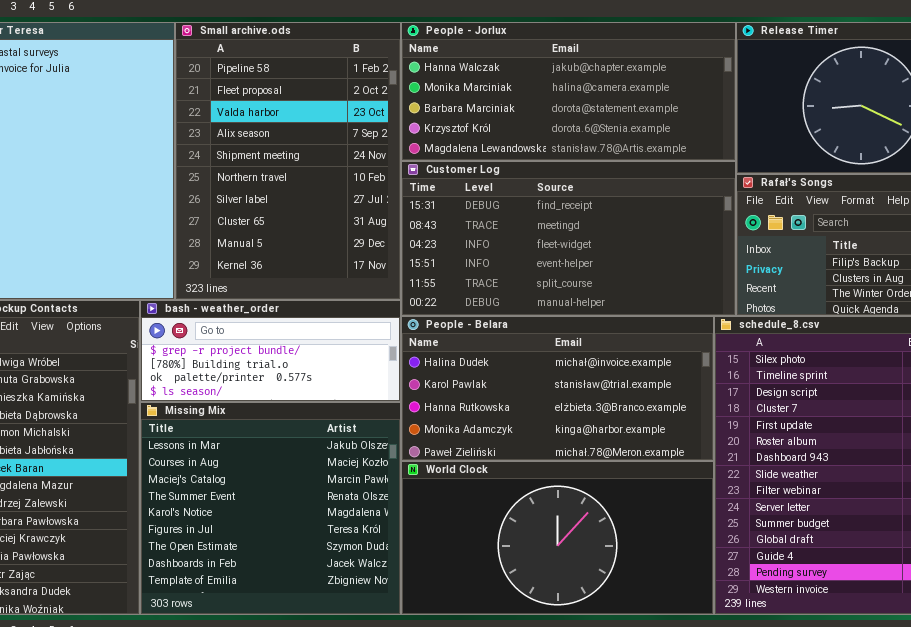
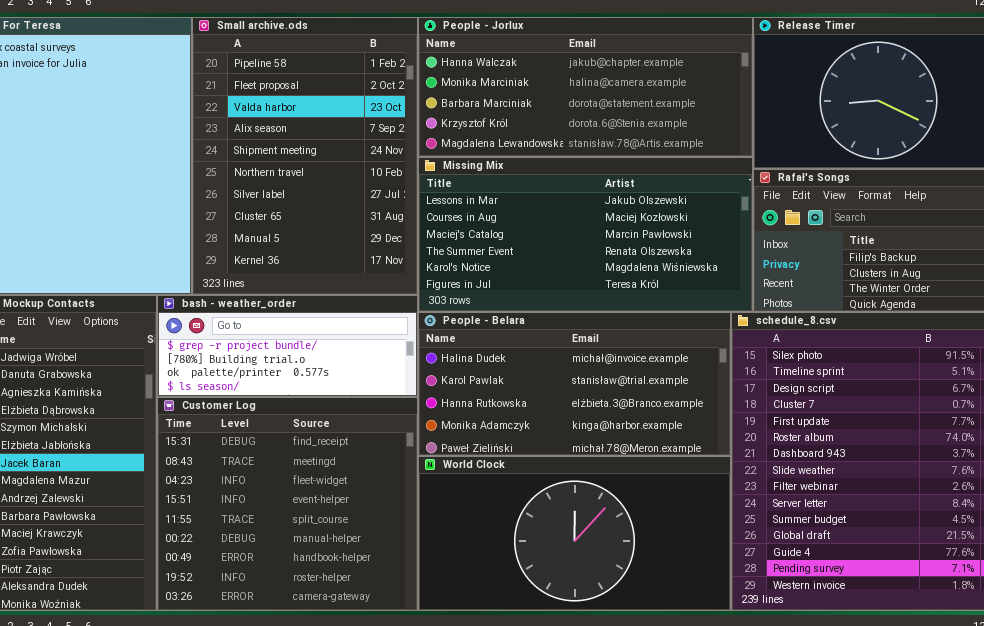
Customer Log: [401,161,736,316] -> [157,397,418,611], moved, resized
Missing Mix: [140,402,401,615] -> [418,157,753,312], moved, resized

